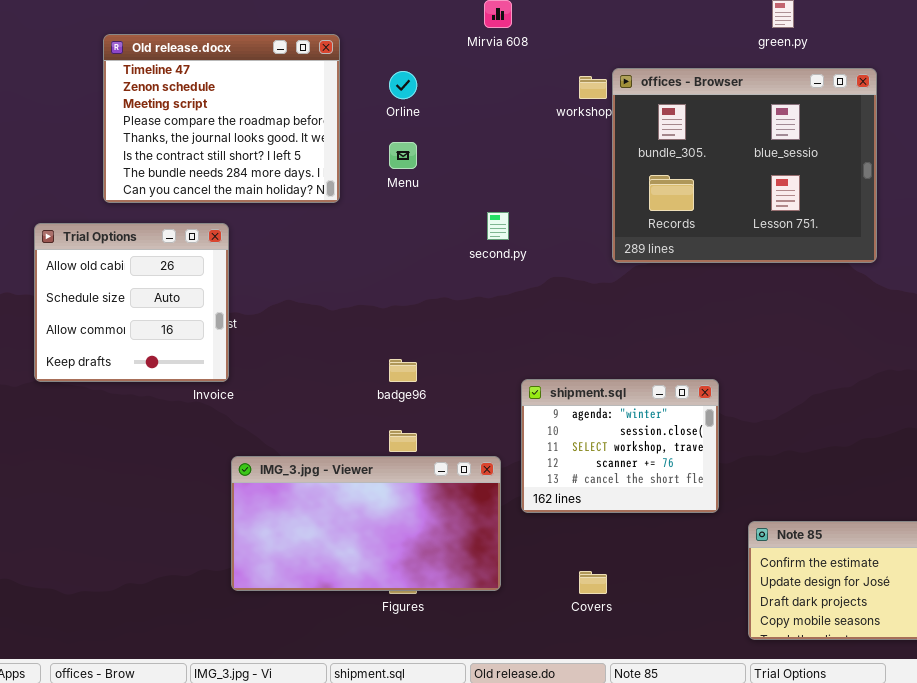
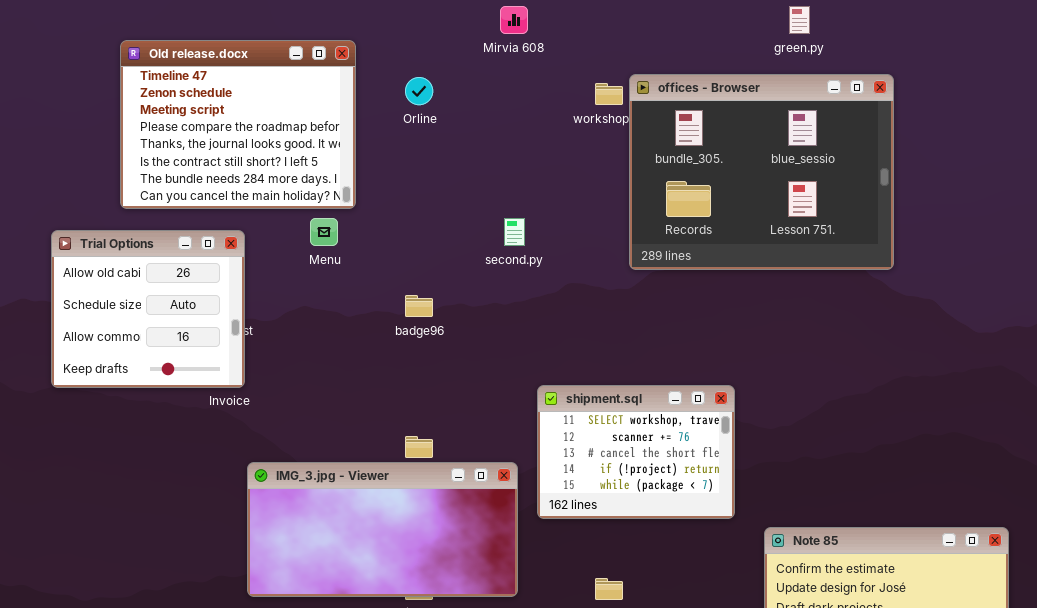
Menu: [389,142,417,169] -> [310,218,338,246], moved
badge96: [389,359,417,382] -> [405,295,433,317], moved
shipment.sql: [521,379,719,513] -> [537,385,735,519], scrolled down 2 rows

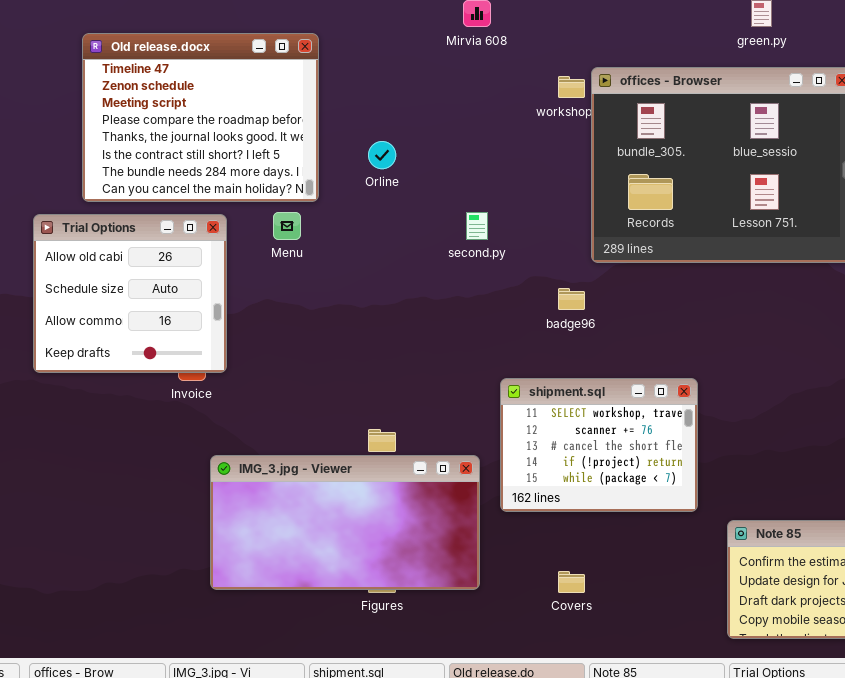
Orline: [405,77,433,105] -> [368,141,396,169], moved
Trial Options: [51,230,245,388] -> [33,214,227,373], moved
badge96: [405,295,433,317] -> [558,288,585,310], moved

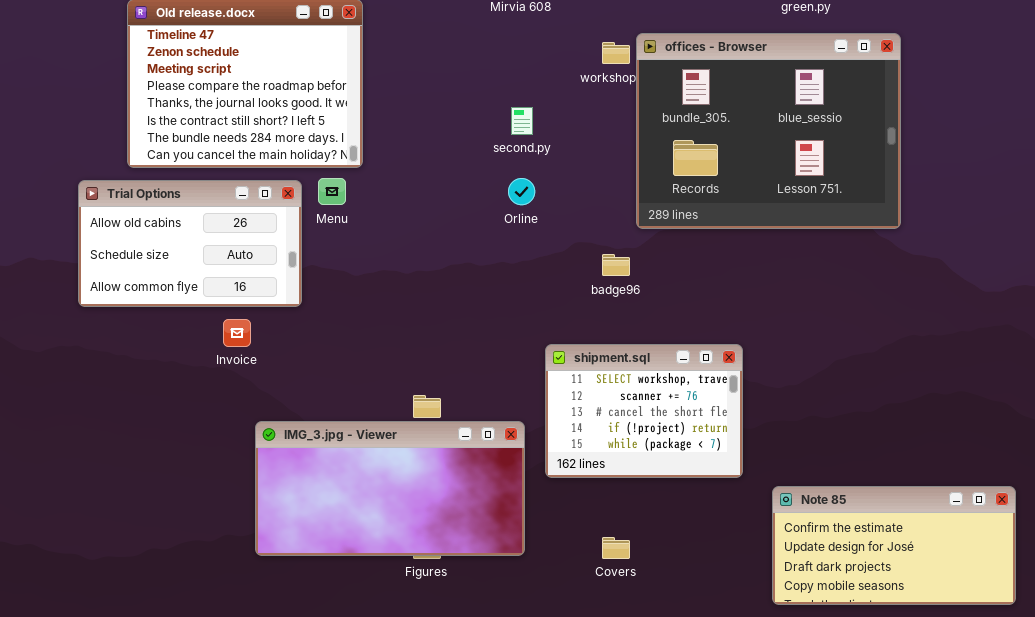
Orline: [368,141,396,169] -> [508,178,535,205], moved
second.py: [466,212,488,240] -> [511,107,533,135], moved
Trial Options: [33,214,227,373] -> [78,180,302,307], resized

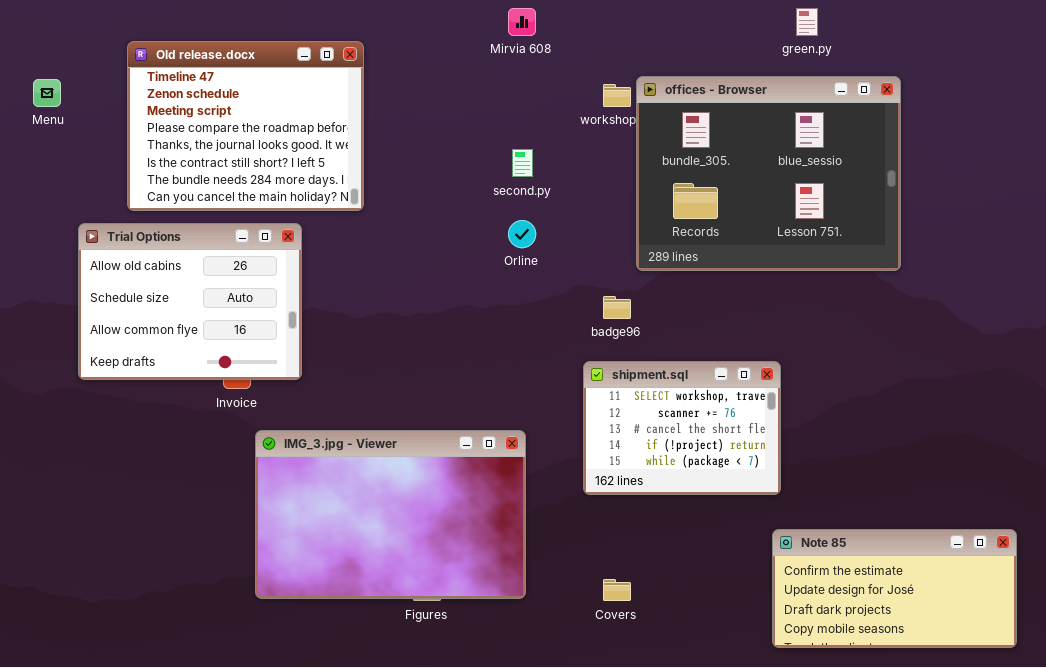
Menu: [318,178,346,205] -> [33,79,61,107], moved
Trial Options: [78,180,302,307] -> [78,223,302,380], resized
shipment.sql: [545,344,743,478] -> [583,361,781,495], moved
IMG_3.jpg - Viewer: [255,421,525,556] -> [255,430,526,599], resized

